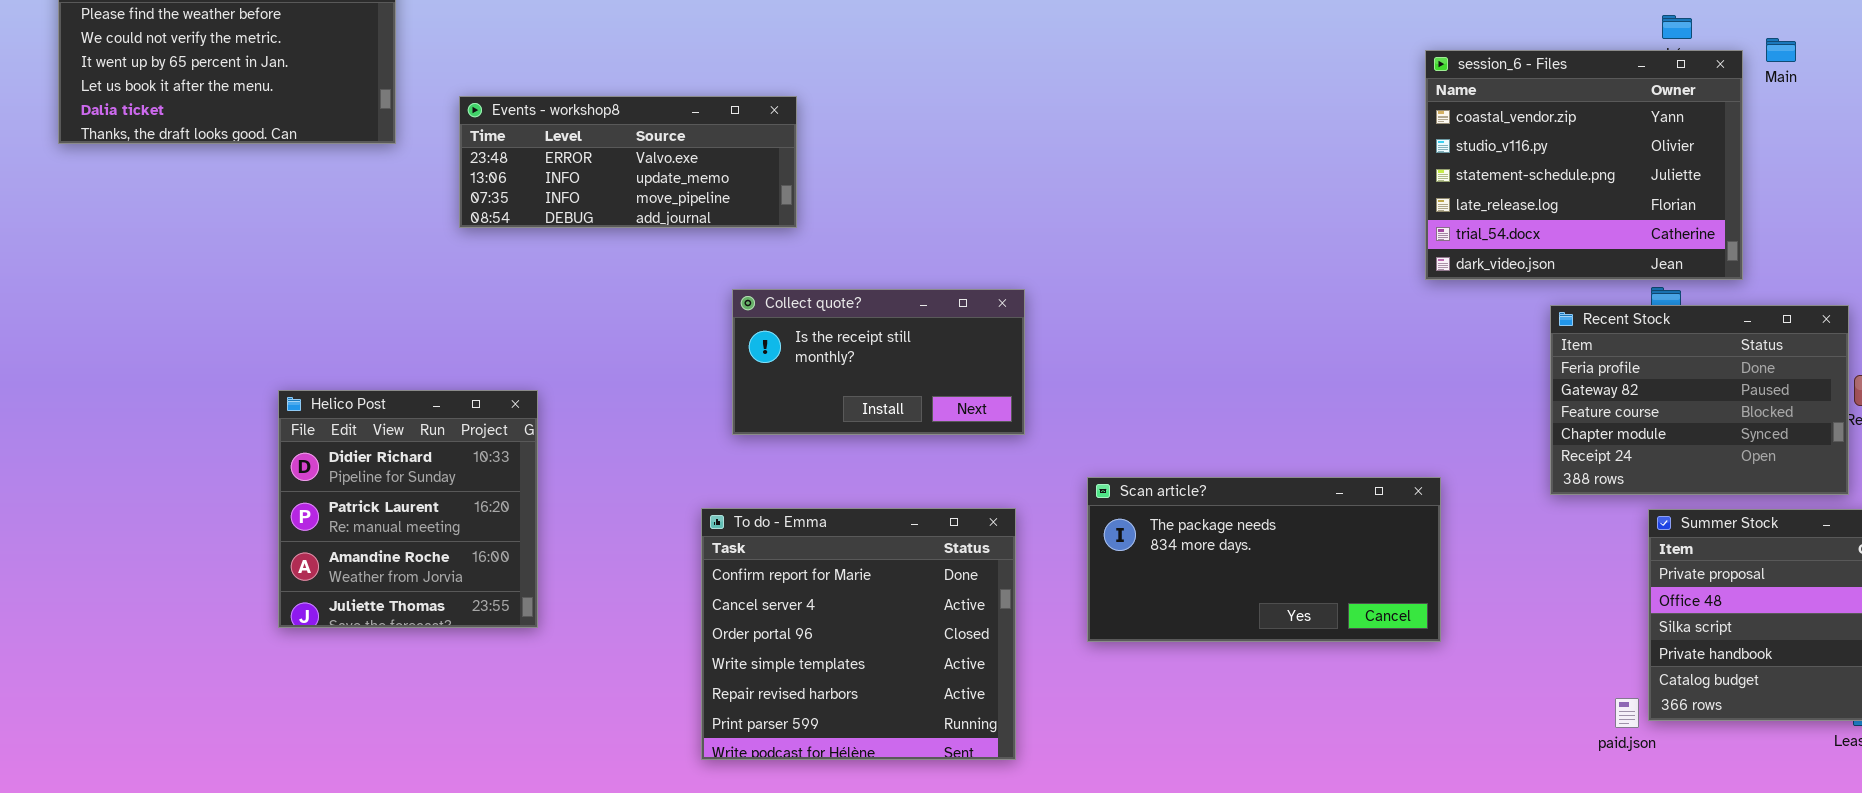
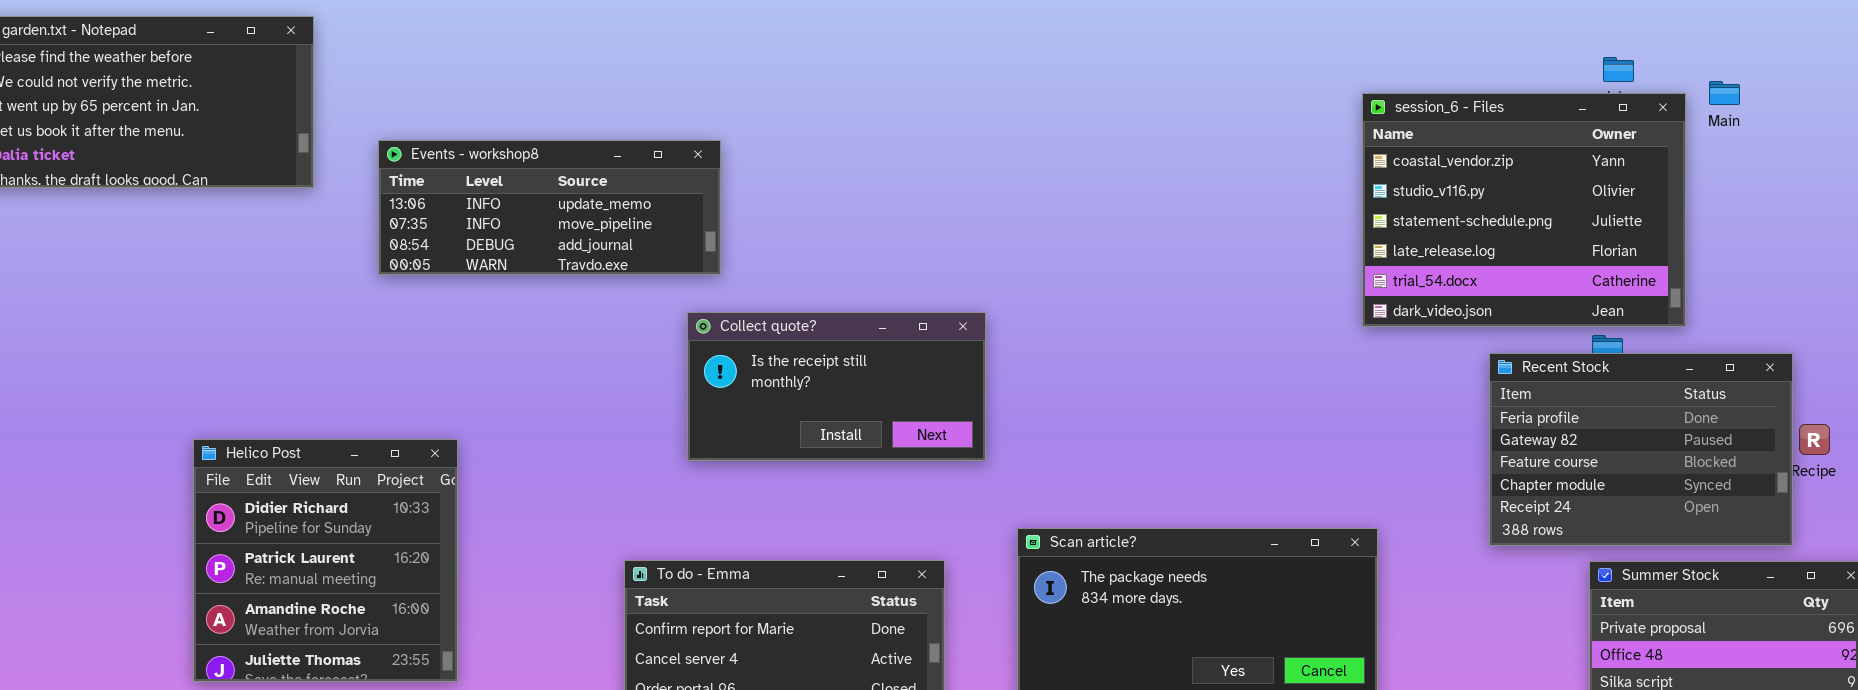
Events - workshop8: [459,96,797,228] -> [378,140,721,275], scrolled down 1 row
Collect quote?: [732,289,1025,435] -> [687,312,986,461], moved

